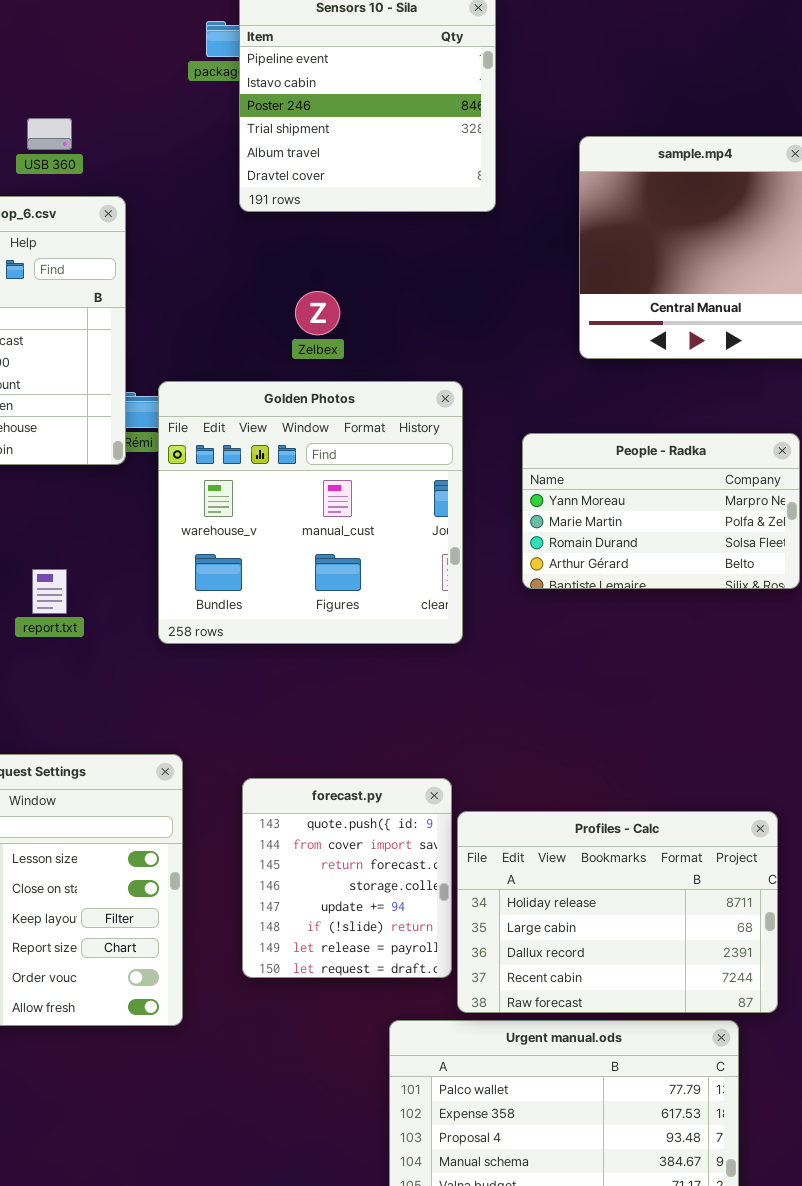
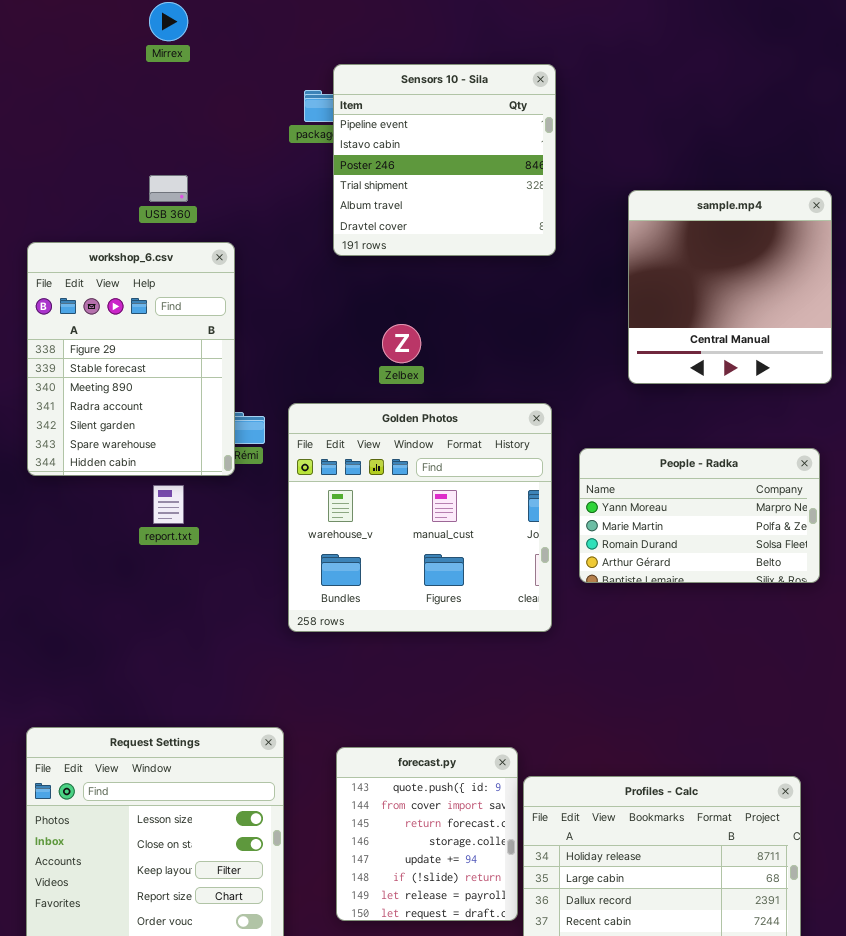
Golden Photos: [158,381,463,644] -> [288,403,552,632], moved
report.txt: [32,569,67,614] -> [153,485,184,524], moved

